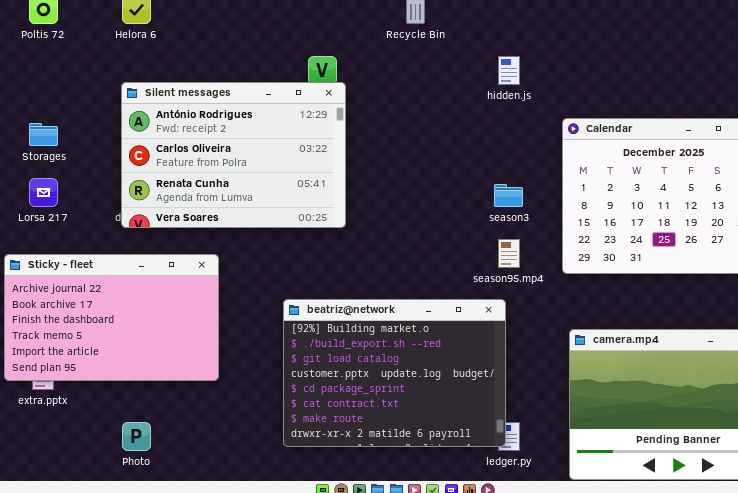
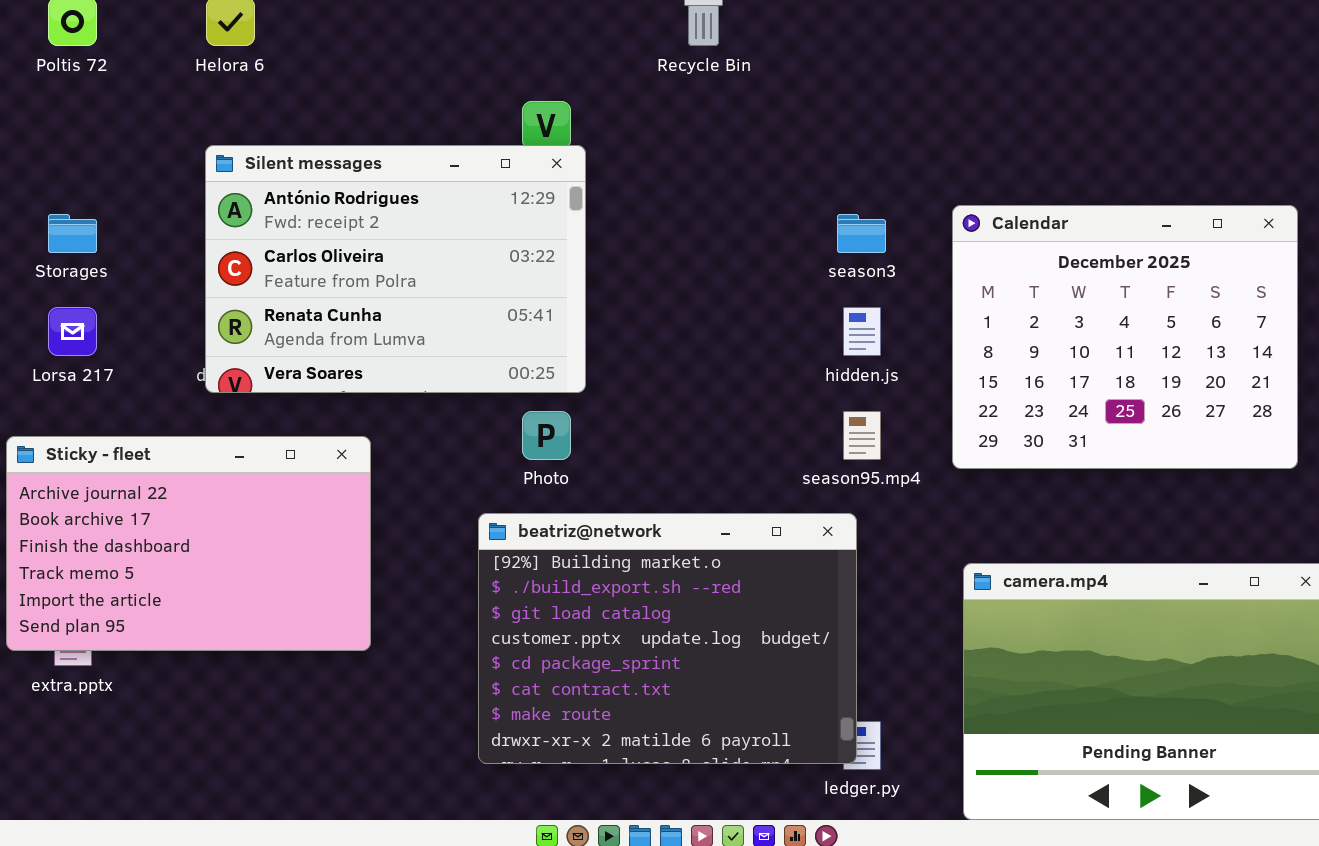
hidden.js: [498,56,520,85] -> [843,307,881,356], moved
season3: [494,184,523,207] -> [837,214,886,253], moved
Photo: [122,422,151,451] -> [522,411,571,460], moved

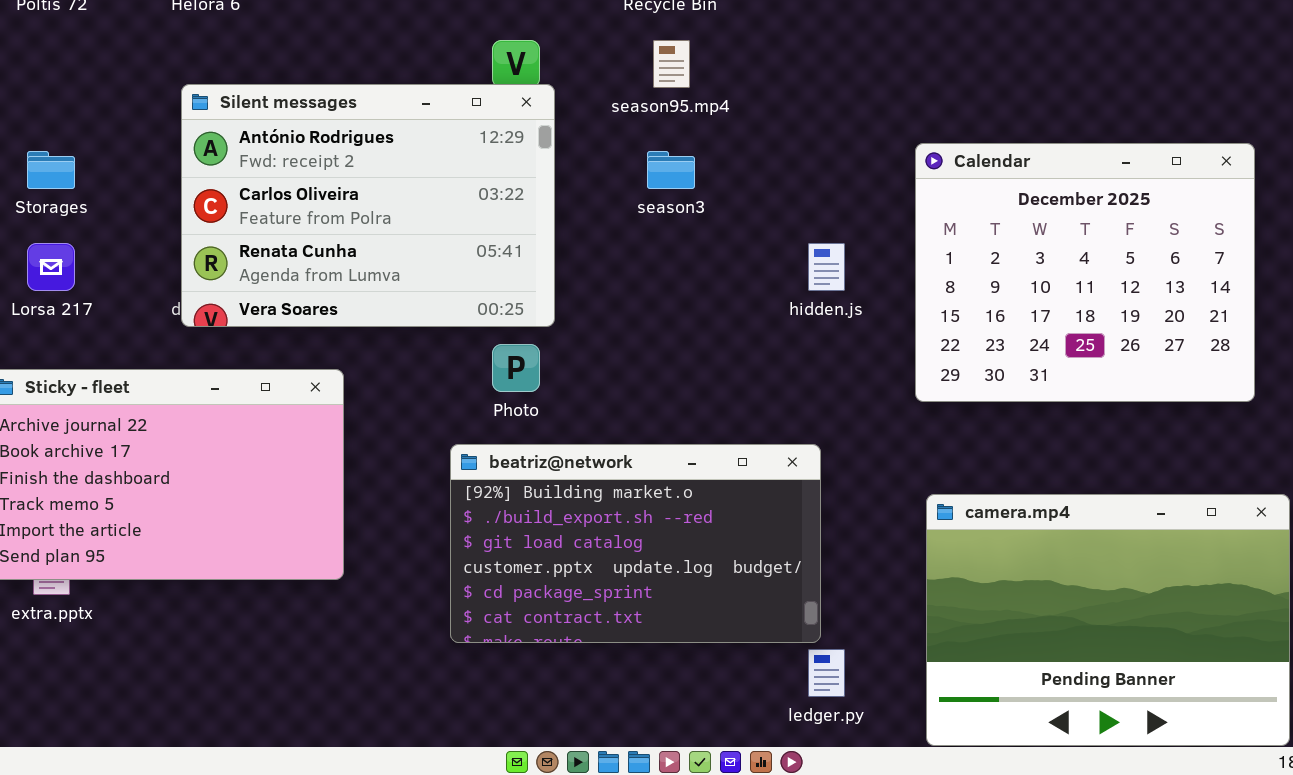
season3: [837,214,886,253] -> [647,151,695,189], moved
season95.mp4: [843,411,881,460] -> [653,40,690,88], moved
beatriz@network: [478,513,857,764] -> [450,444,821,643], resized

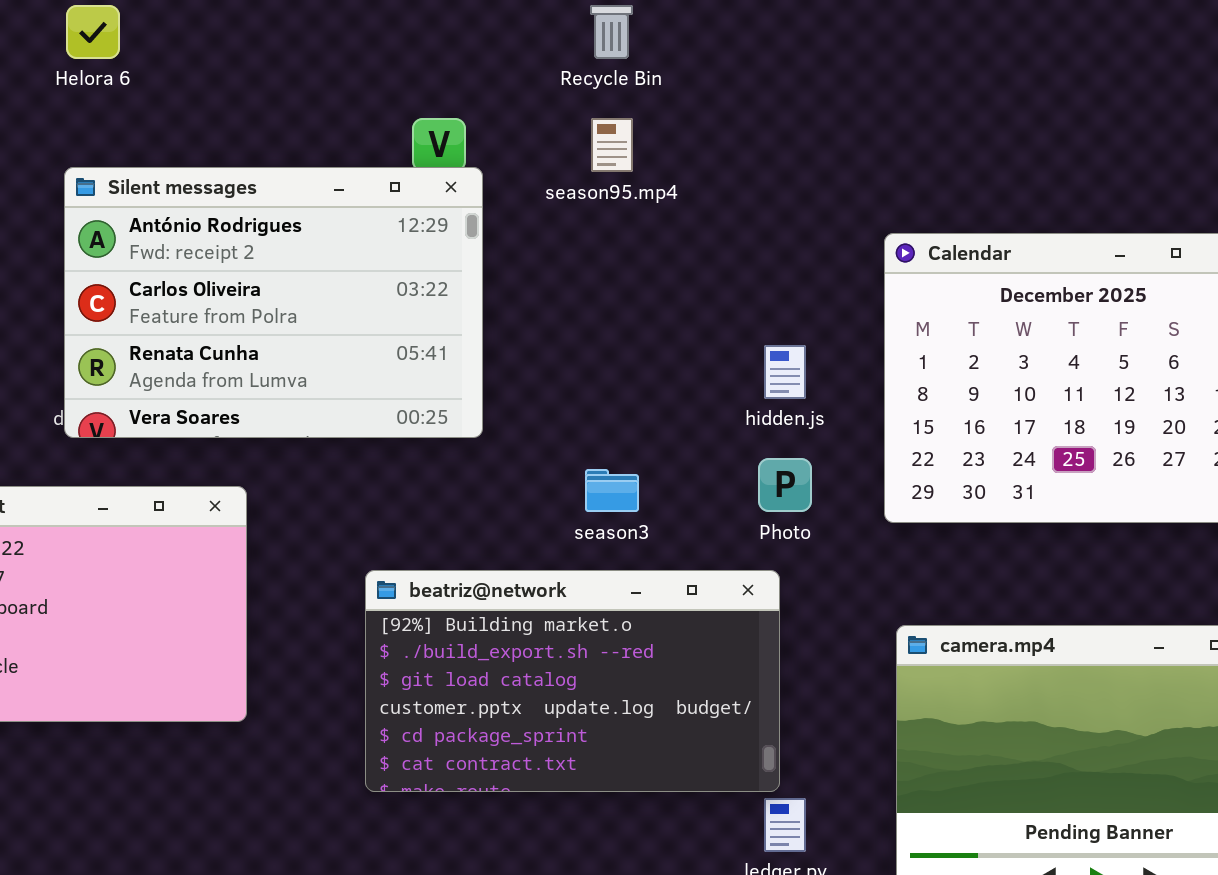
season3: [647,151,695,189] -> [585,469,639,512], moved
Photo: [492,344,540,392] -> [758,458,812,512], moved

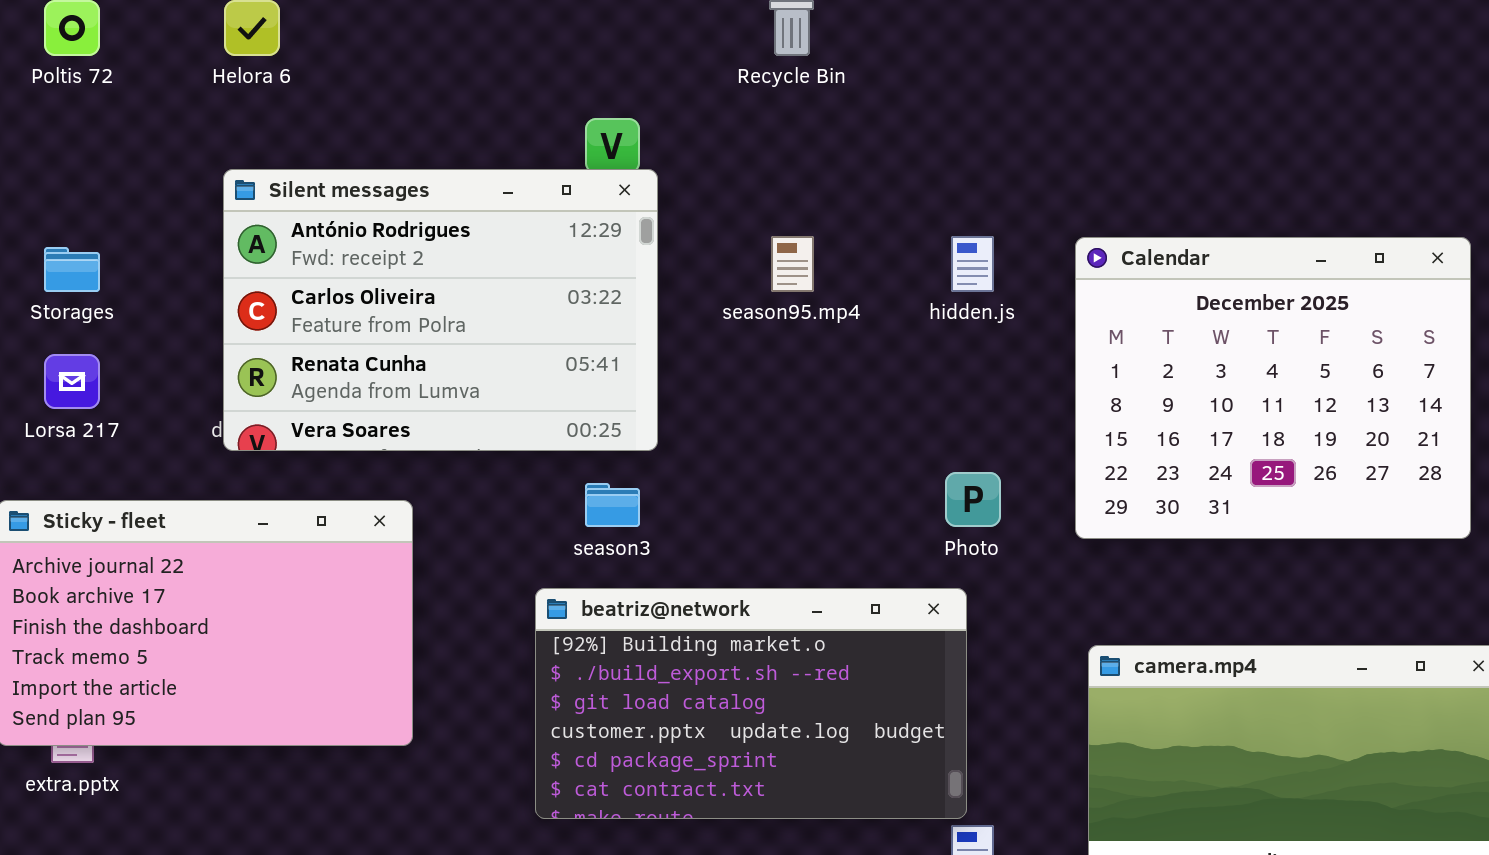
season95.mp4: [591,118,633,172] -> [771,236,814,292], moved
hidden.js: [764,345,806,399] -> [951,236,994,292], moved
season3: [585,469,639,512] -> [585,483,640,527], moved

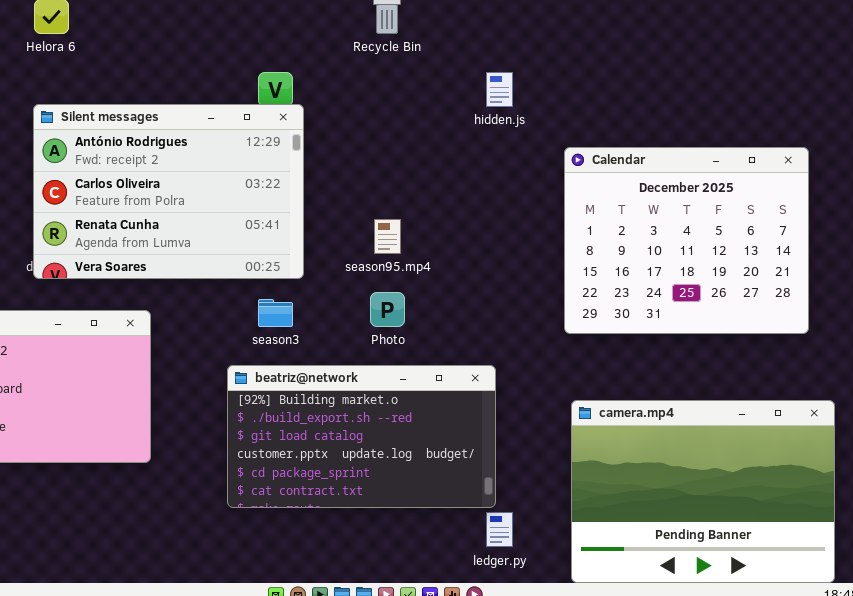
season95.mp4: [771,236,814,292] -> [374,219,401,254], moved
hidden.js: [951,236,994,292] -> [486,72,513,107], moved
Photo: [945,472,1001,527] -> [370,292,405,327], moved

